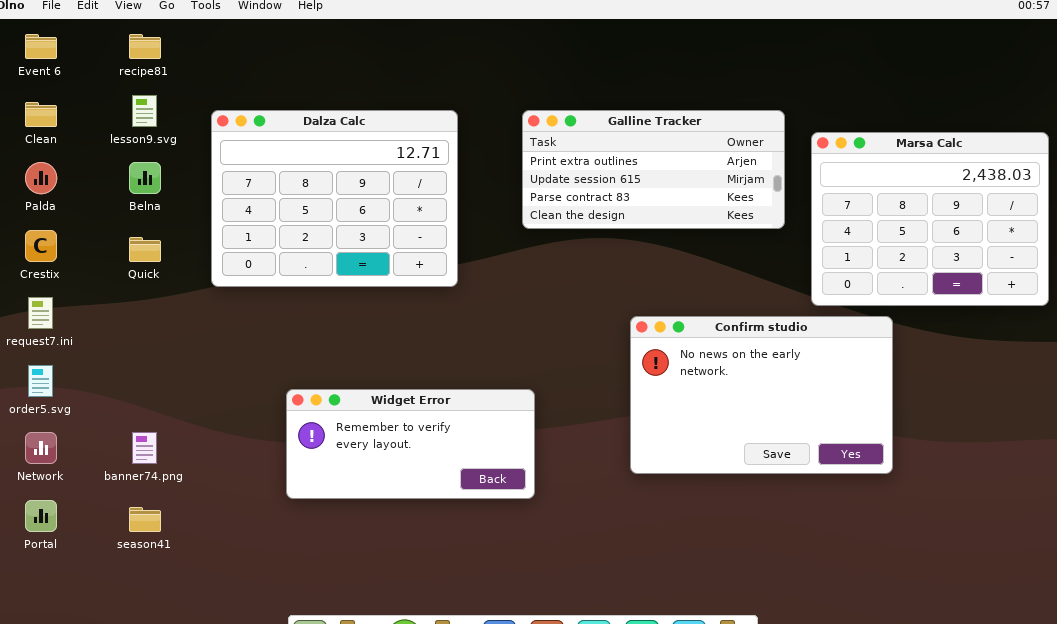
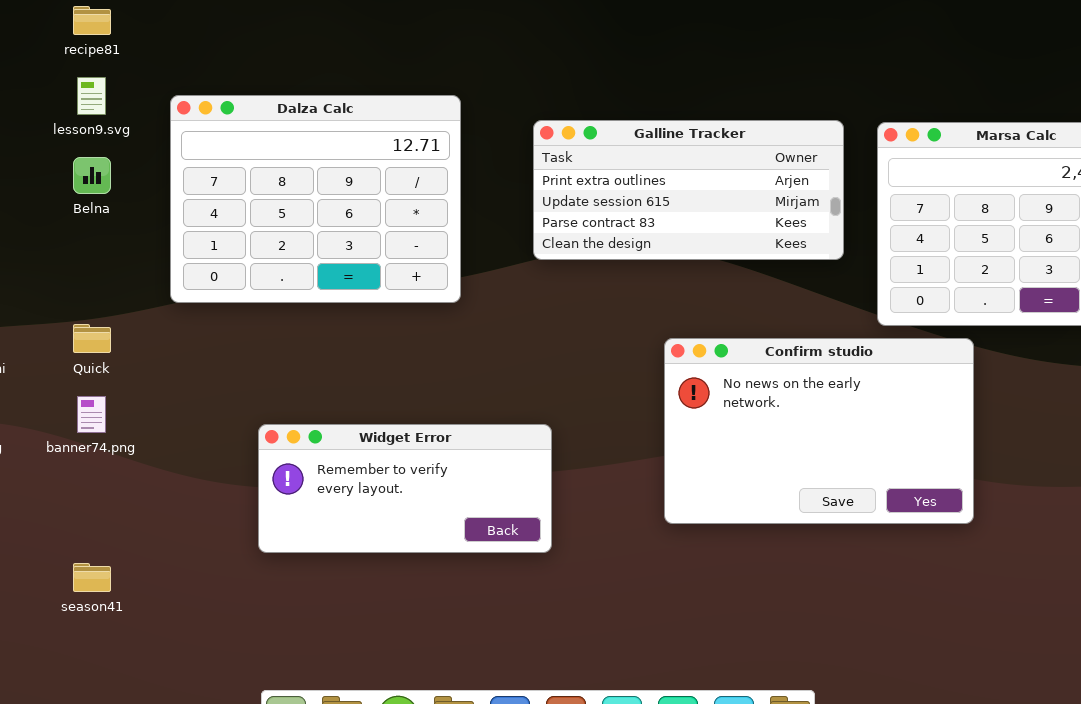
Galline Tracker: [522,110,785,229] -> [533,120,844,260], moved
Quick: [129,237,161,262] -> [73,324,111,353], moved
banner74.png: [132,432,157,464] -> [77,396,106,433], moved

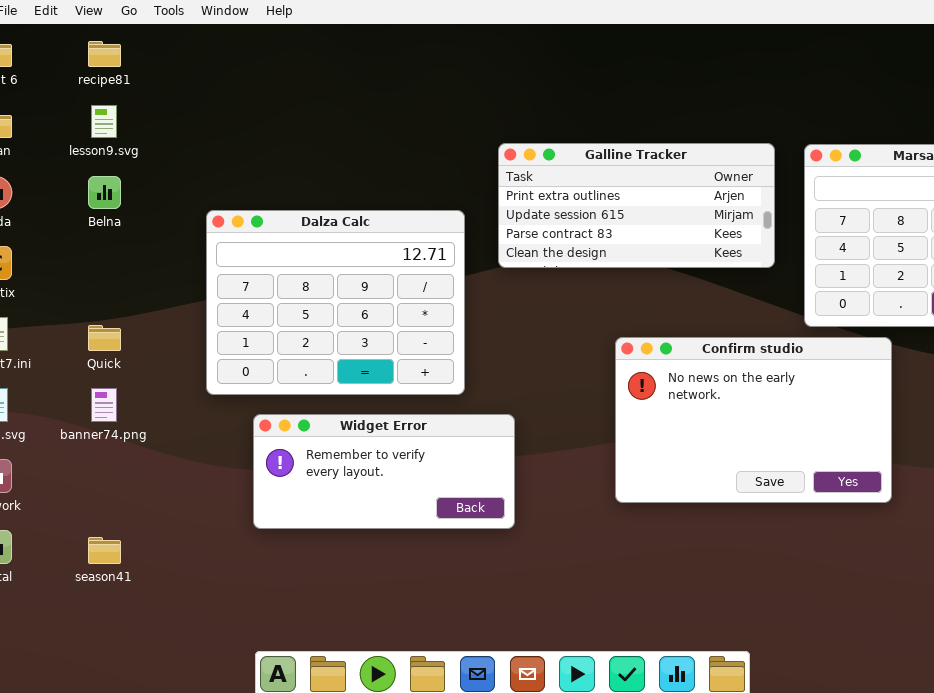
Dalza Calc: [170,95,461,303] -> [206,210,465,395], moved

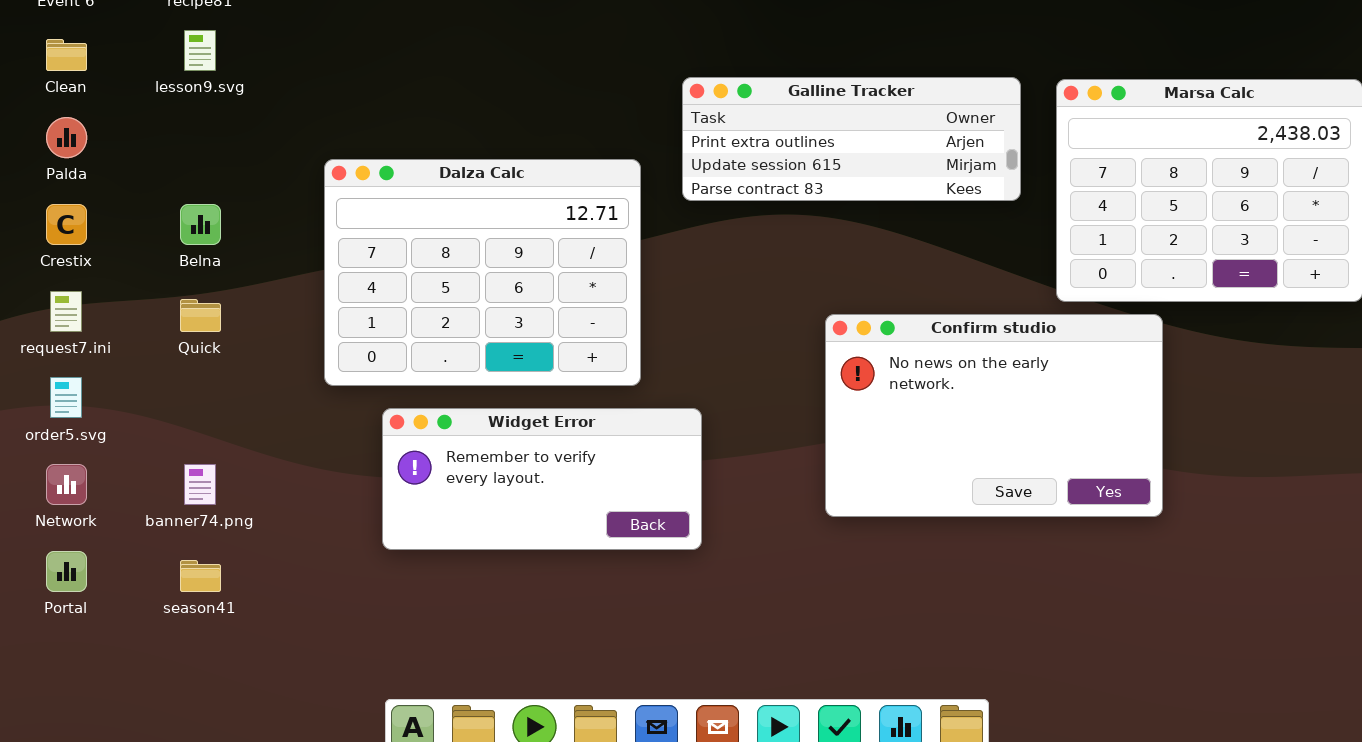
Galline Tracker: [498,143,775,268] -> [682,77,1021,201], resized
Belna: [88,176,121,209] -> [180,204,221,245], moved
banner74.png: [91,388,117,422] -> [184,464,216,505], moved

